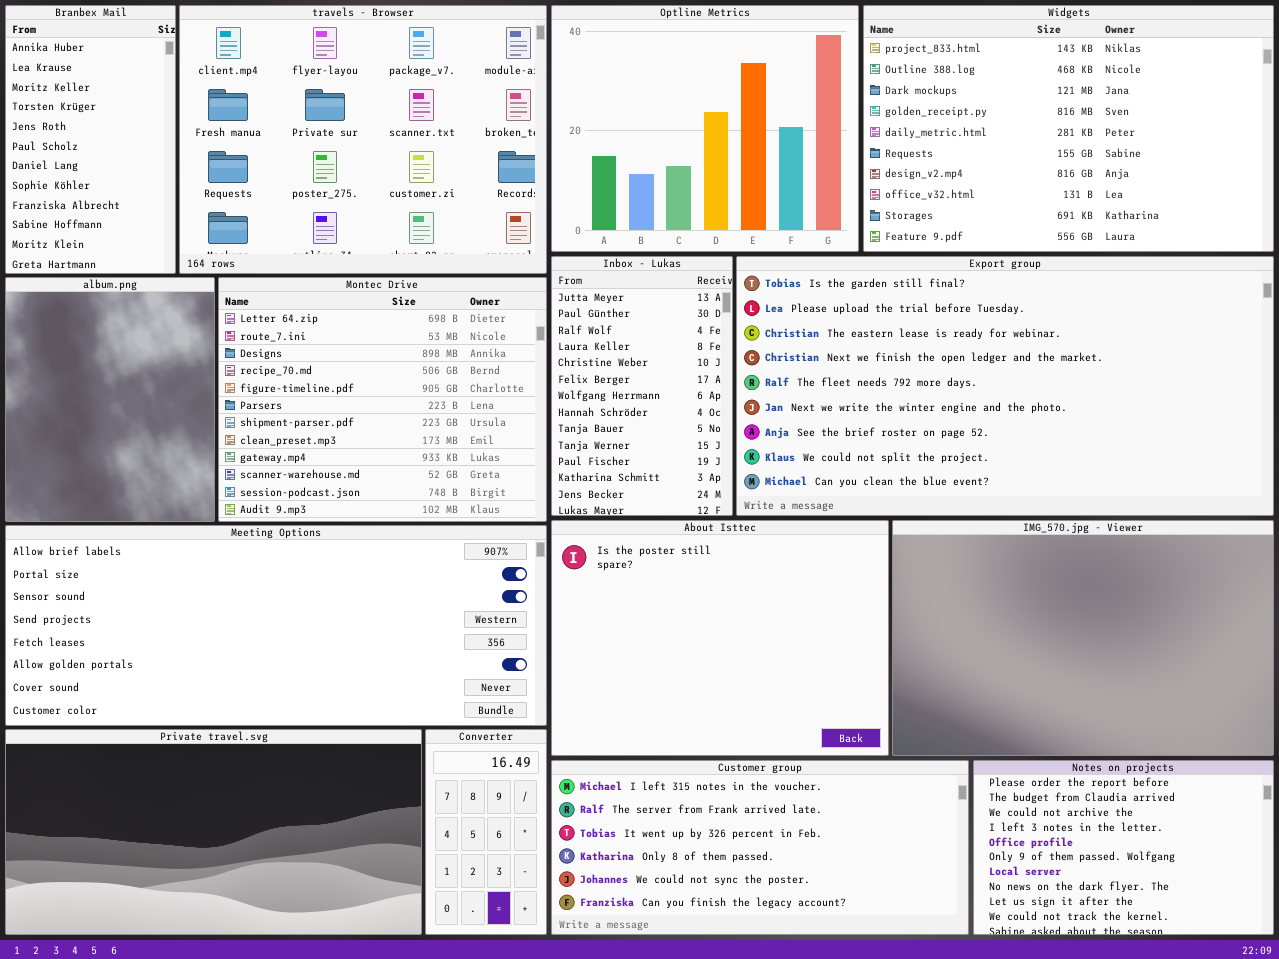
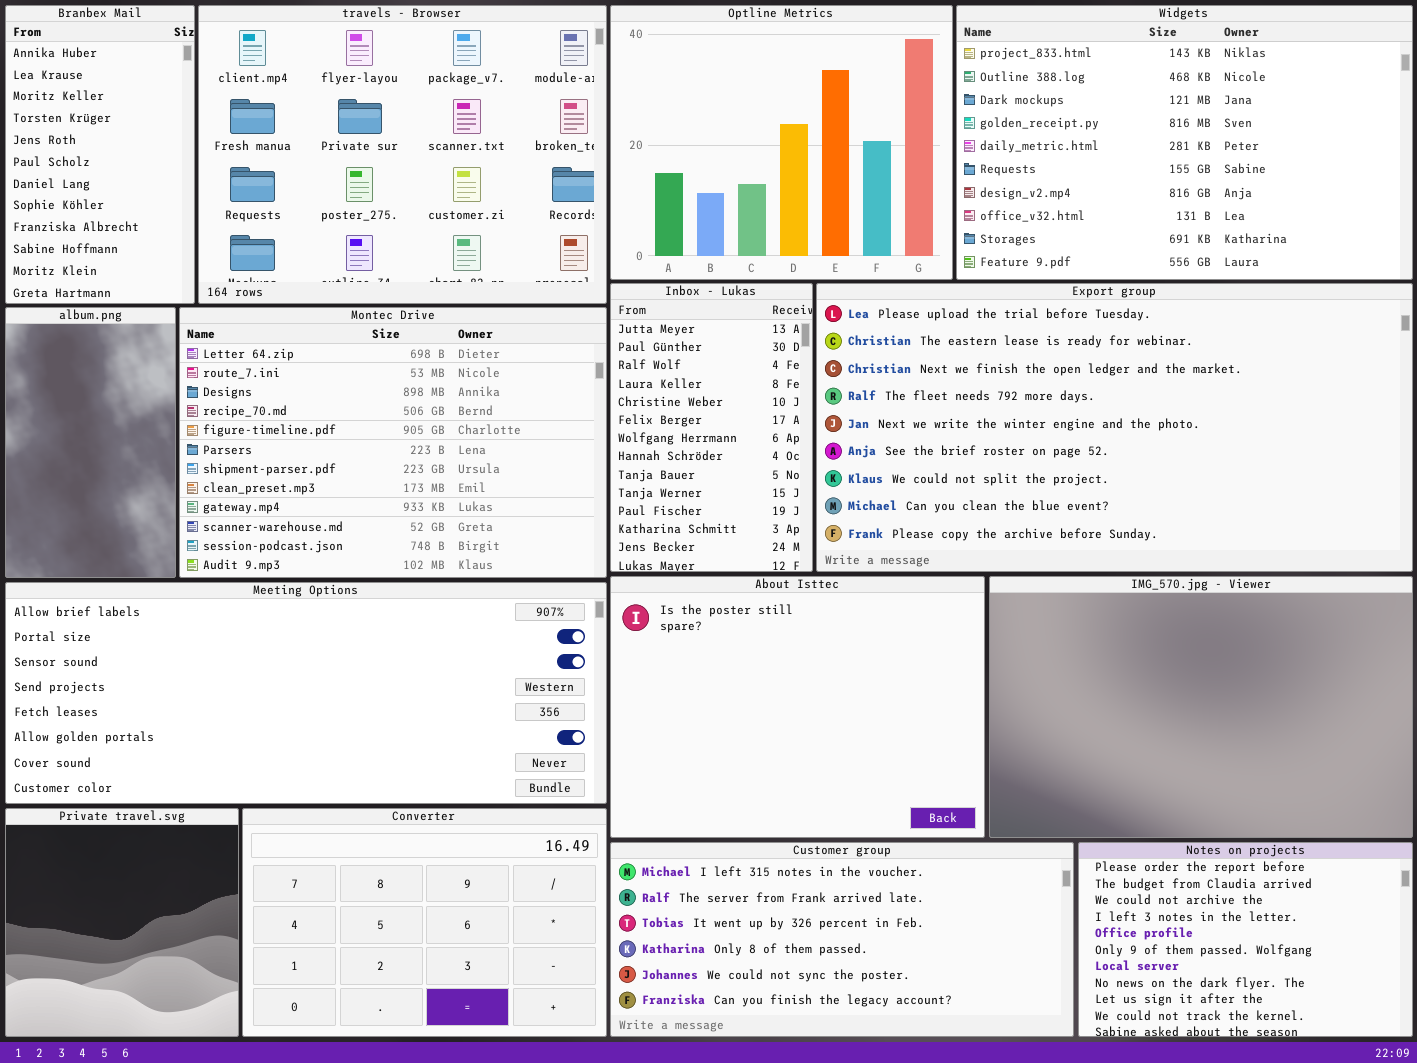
Export group: [736,256,1274,516] -> [816,283,1413,572], scrolled down 1 row
album.png: [5,277,215,522] -> [5,307,176,578], resized
Montec Drive: [218,277,547,522] -> [179,307,607,578], resized
Private travel.svg: [5,729,422,935] -> [5,808,239,1037], resized
Converter: [425,729,547,935] -> [242,808,607,1037], resized

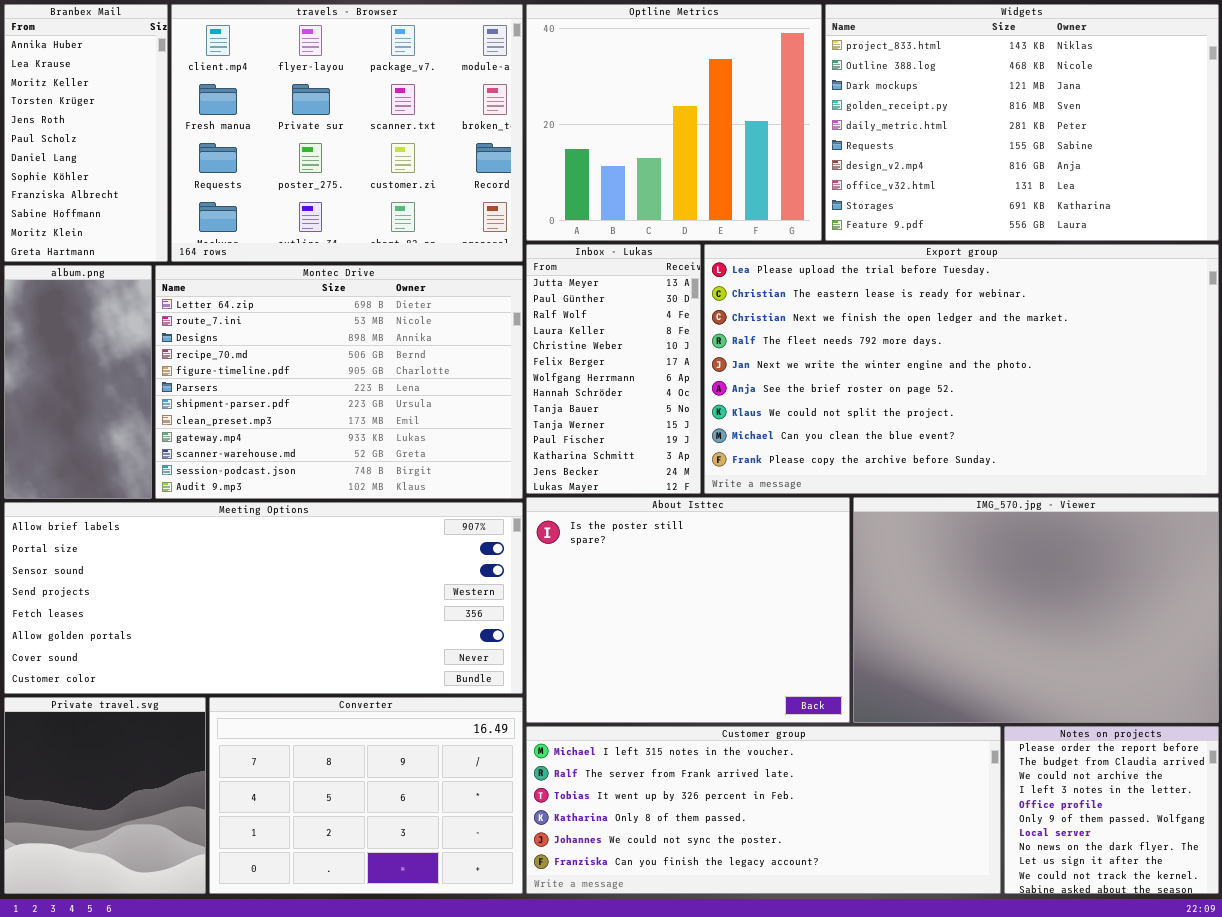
Customer group: [610,842,1074,1037] -> [526,726,1001,894], resized
Notes on projects: [1078,842,1413,1037] -> [1004,726,1219,894], resized

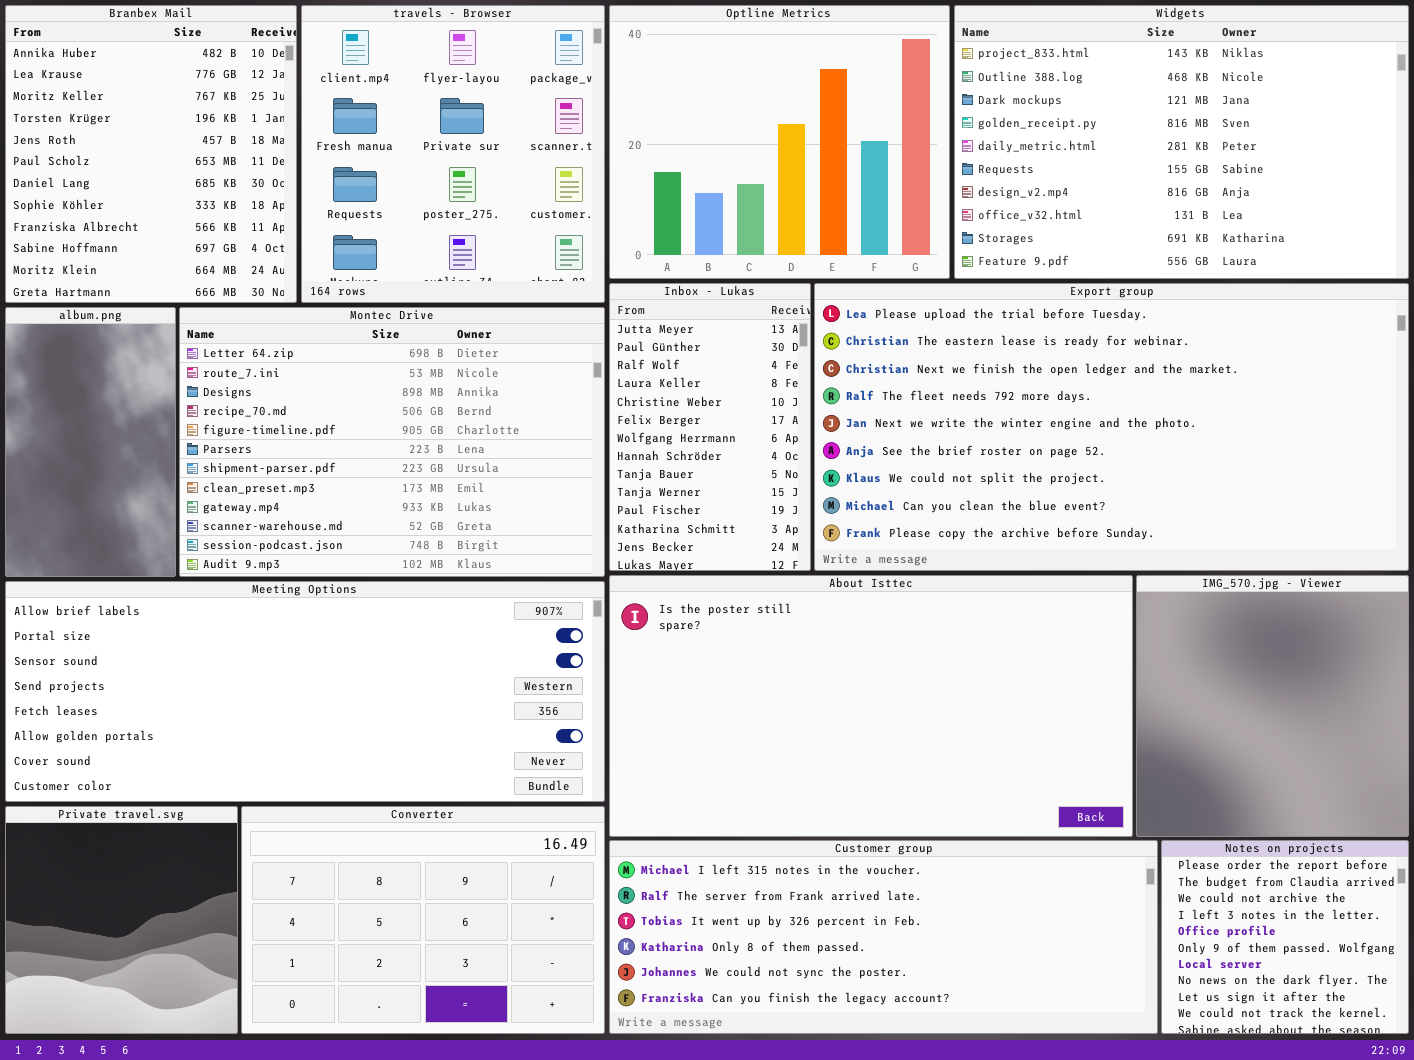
Branbex Mail: [4,4,168,262] -> [5,5,297,303], resized
travels - Browser: [171,4,523,262] -> [301,5,605,303], resized
About Isttec: [526,497,850,723] -> [609,575,1133,837], resized
IMG_570.jpg - Viewer: [853,497,1219,723] -> [1136,575,1409,837], resized

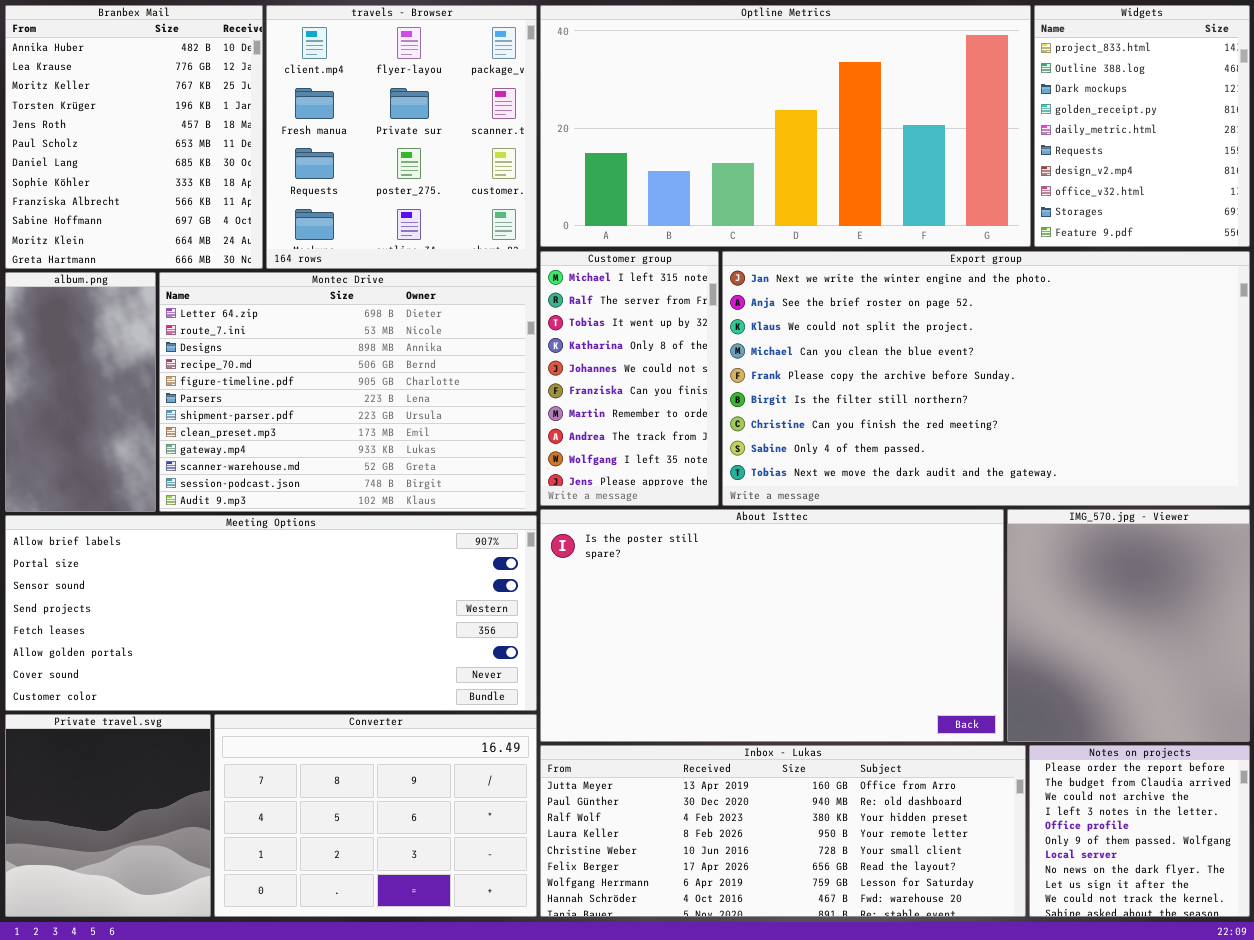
Optline Metrics: [609,5,950,279] -> [540,5,1031,247], resized
Widgets: [954,5,1409,279] -> [1034,5,1250,247], resized
Inbox - Lukas: [609,283,811,571] -> [540,745,1026,917], moved, resized
Export group: [814,283,1409,571] -> [722,251,1250,506], scrolled down 4 rows
Customer group: [609,840,1158,1034] -> [540,251,719,506], moved, resized

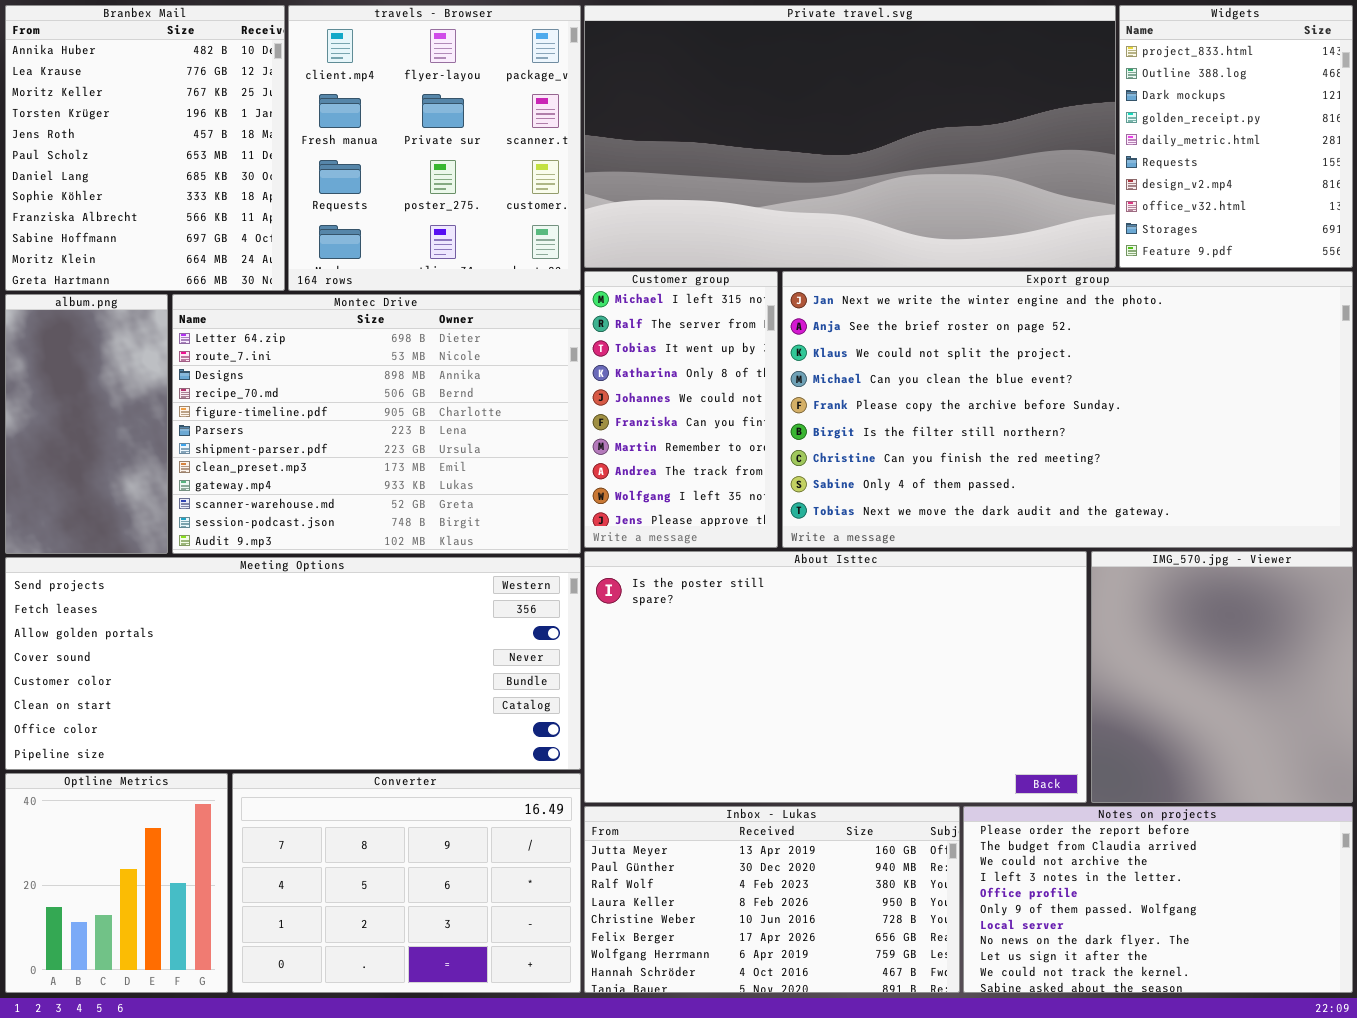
Optline Metrics: [540,5,1031,247] -> [5,773,228,993], moved, resized
Meeting Options: [5,515,537,711] -> [5,557,581,770], scrolled down 3 rows
Private travel.svg: [5,714,211,917] -> [584,5,1116,268], moved, resized
Inbox - Lukas: [540,745,1026,917] -> [584,806,960,993], resized
Notes on projects: [1029,745,1250,917] -> [963,806,1353,993], resized

